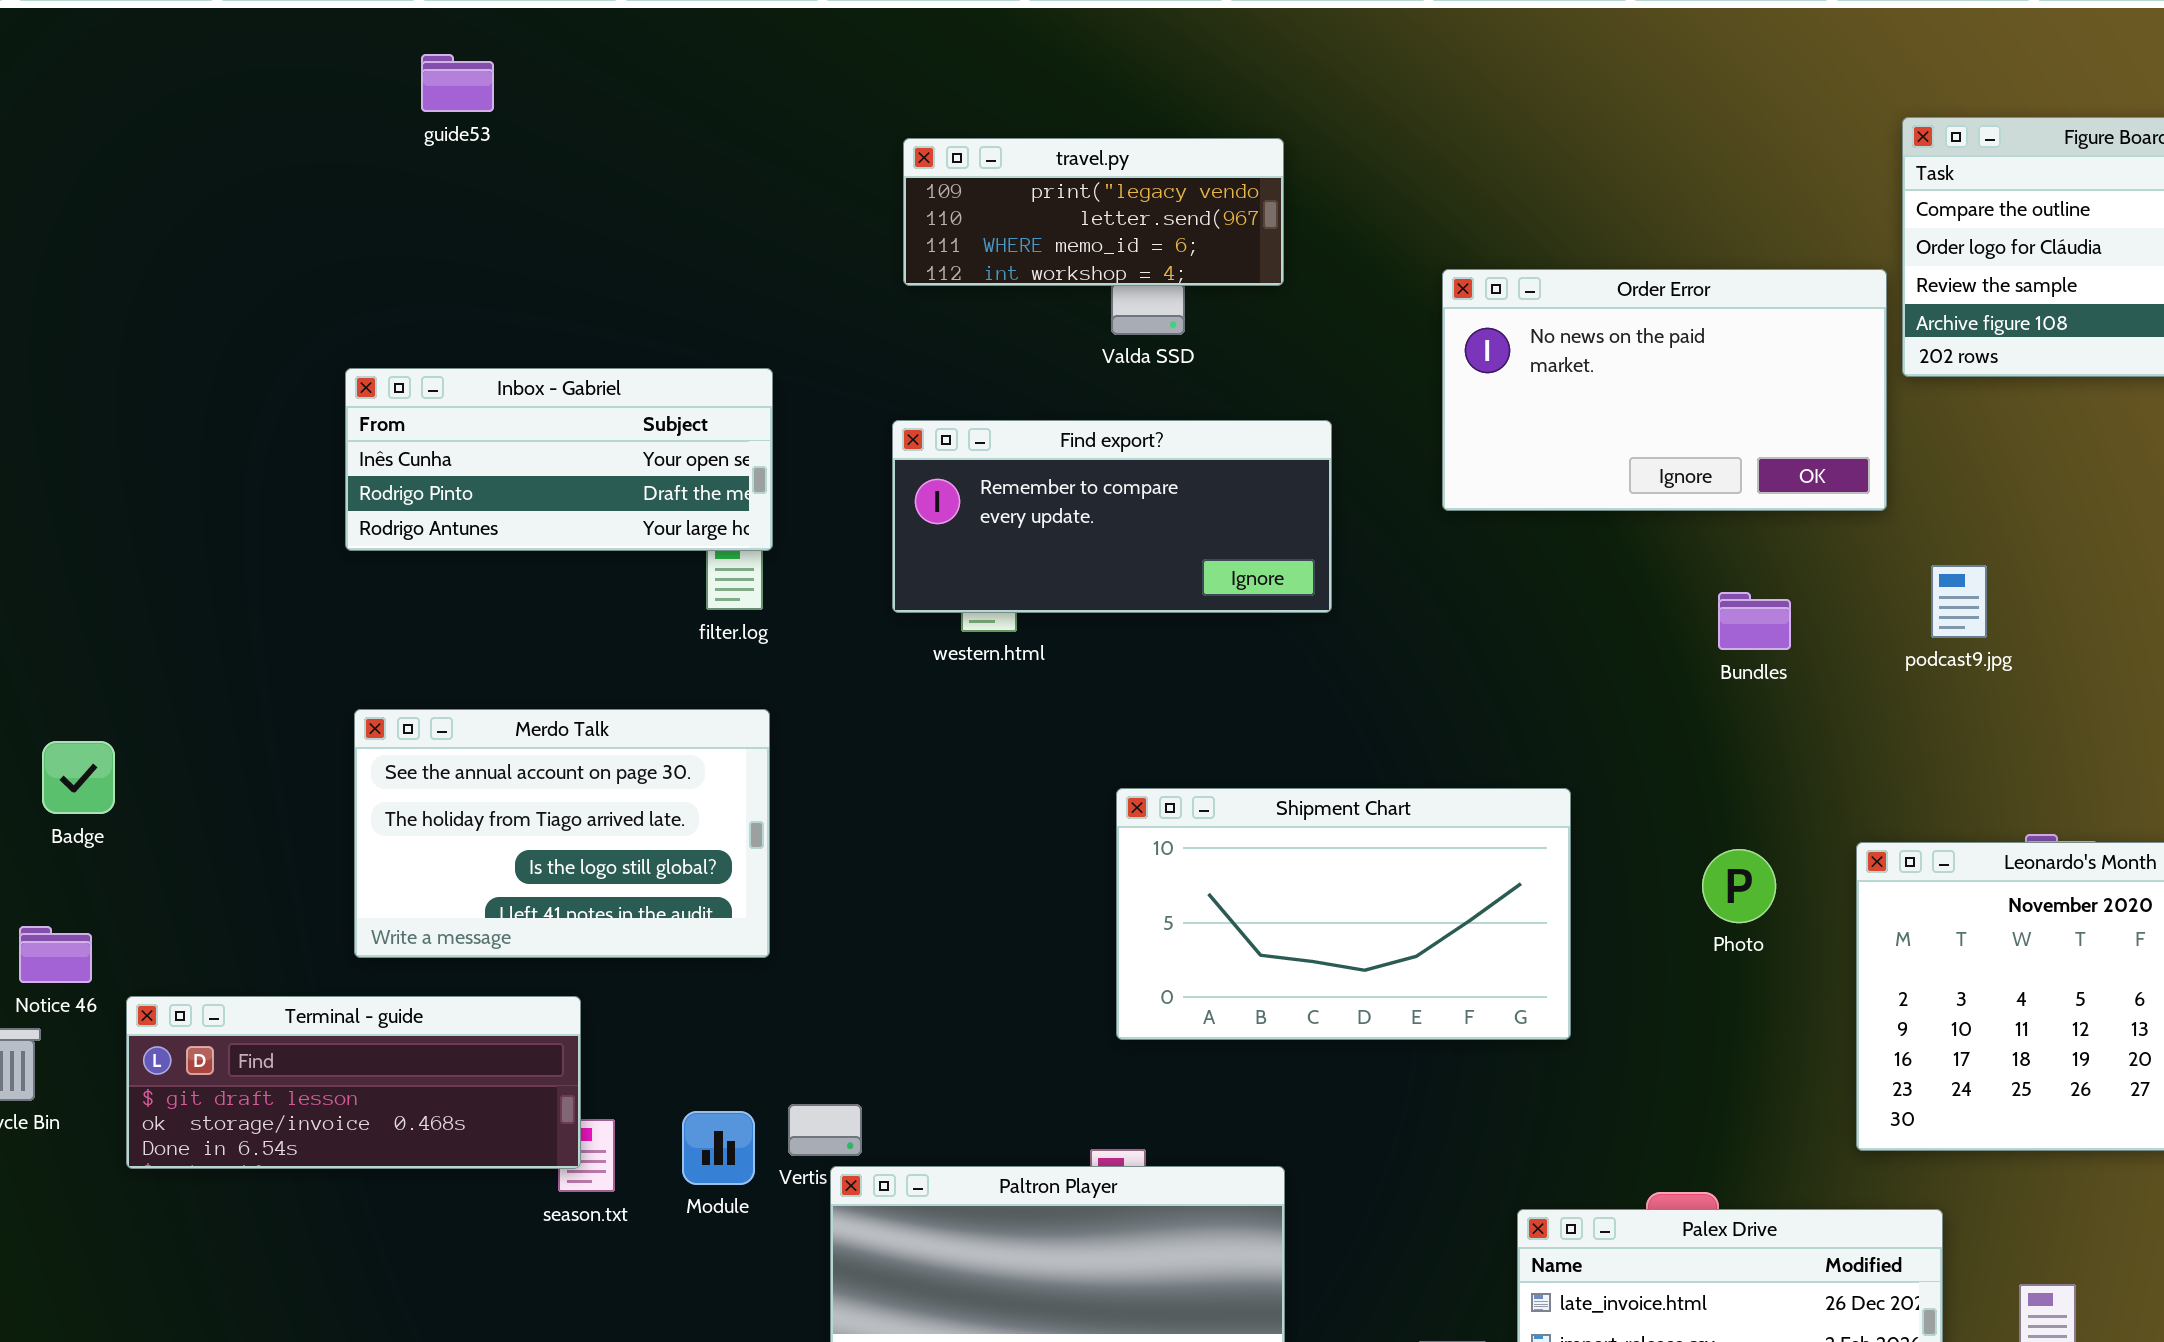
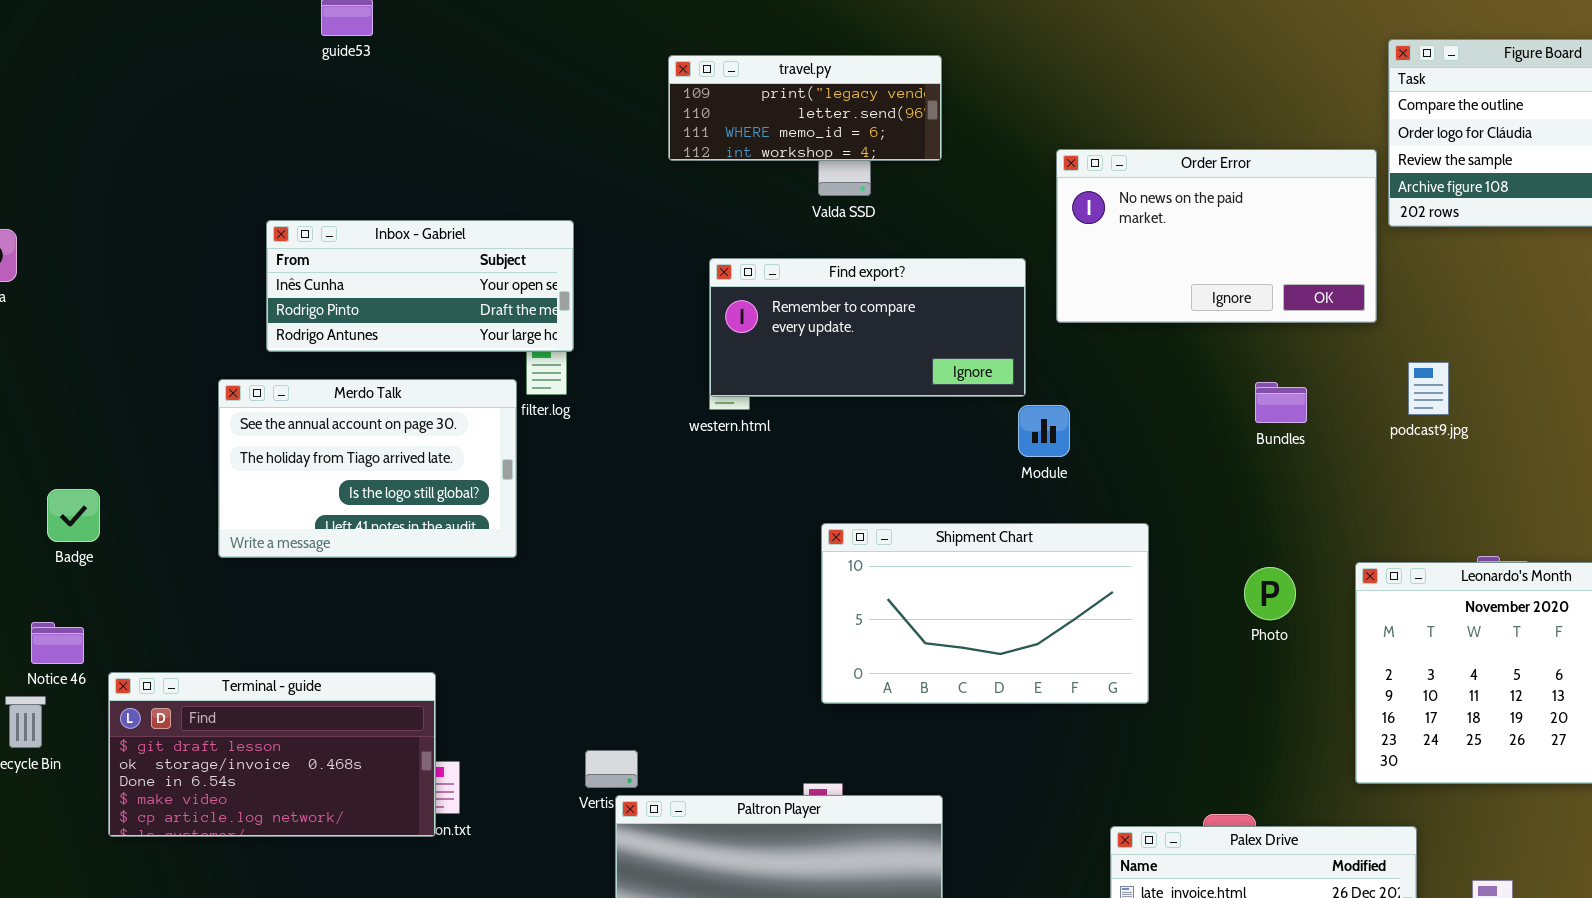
Find export?: [892,420,1332,613] -> [709,258,1026,397], moved
Merdo Talk: [354,709,770,958] -> [218,379,517,558], moved
Terminal - guide: [126,996,581,1169] -> [108,672,436,837], resized
Module: [682,1111,755,1185] -> [1018,405,1070,457], moved

